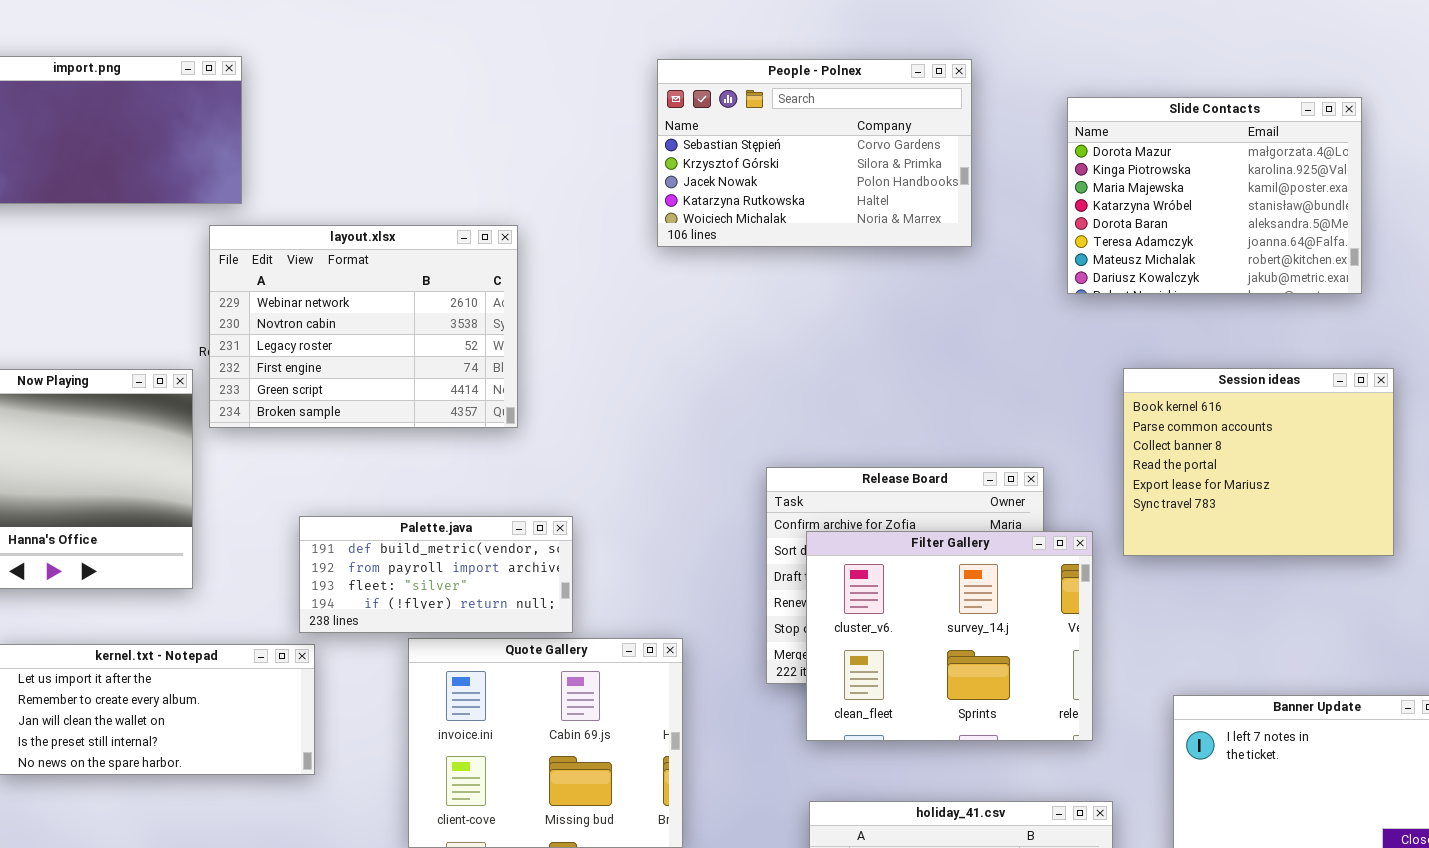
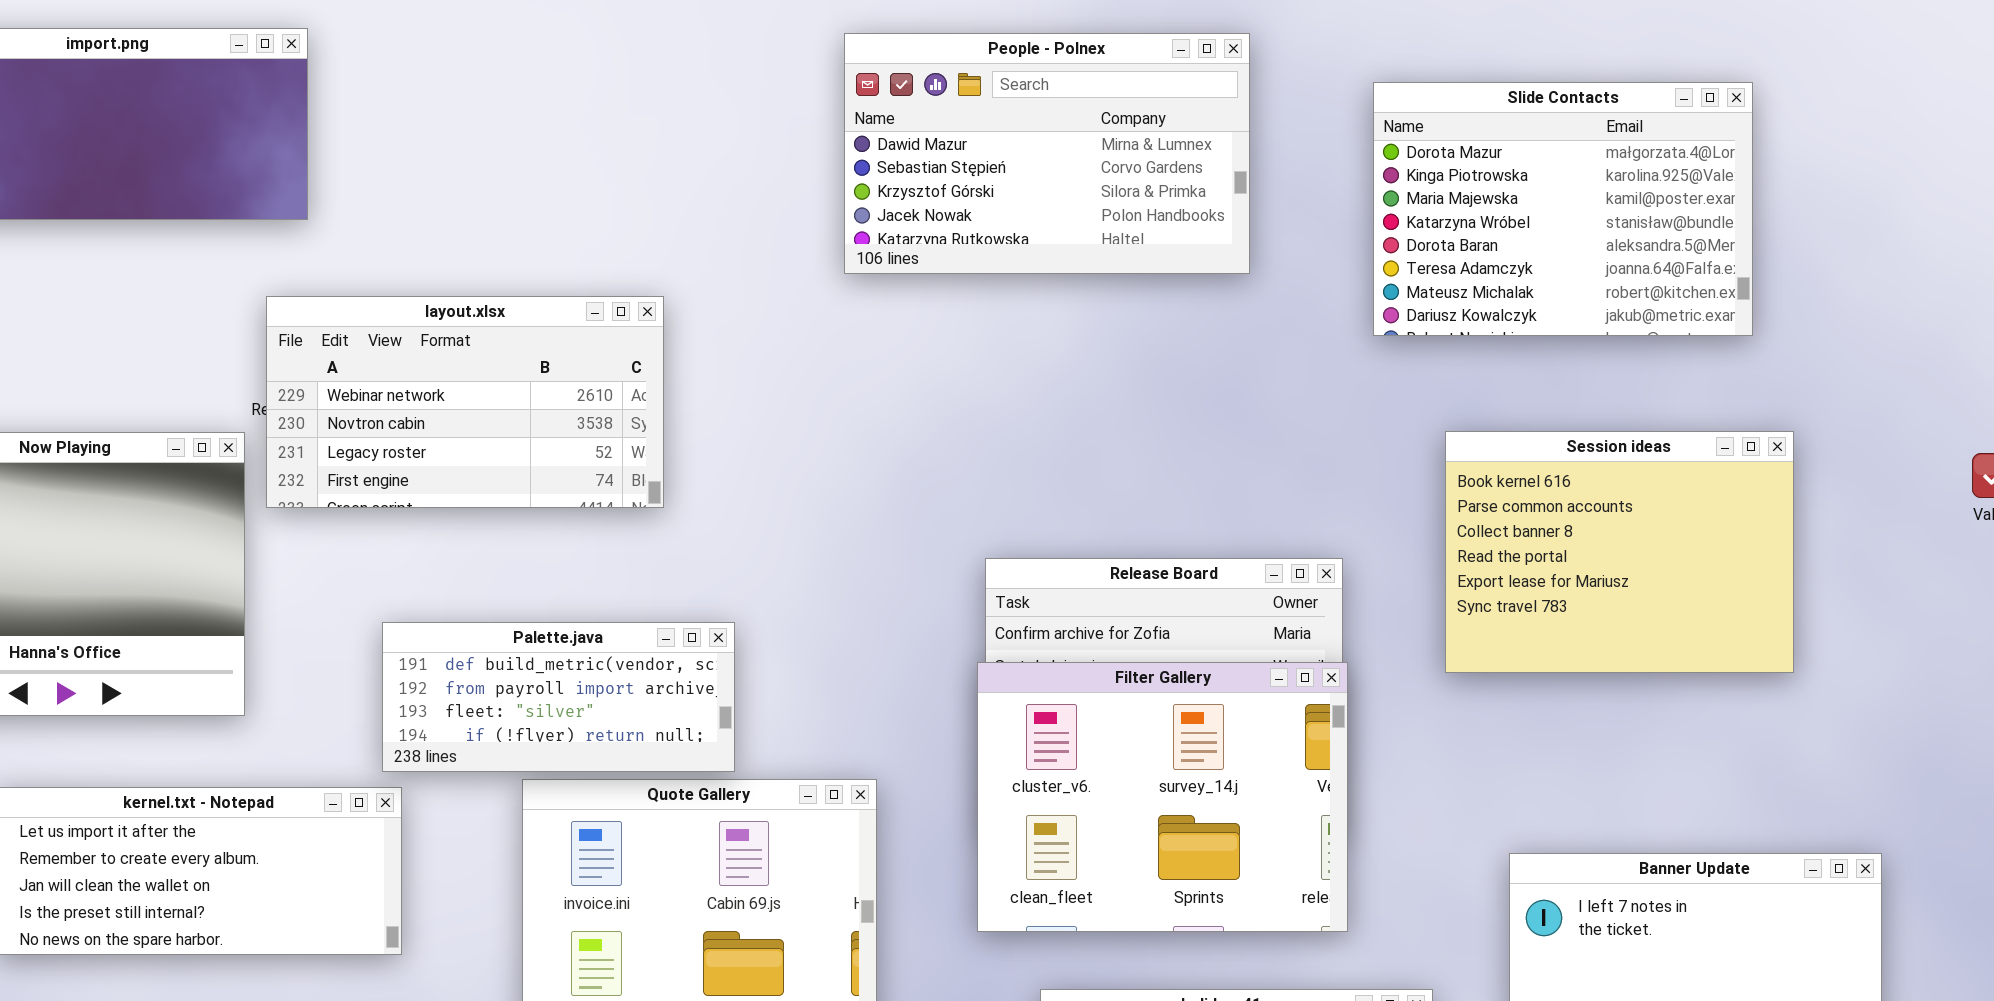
People - Polnex: [657,59,972,247] -> [844,33,1250,274], scrolled up 1 row
layout.xlsx: [209,225,518,428] -> [266,296,664,508], resized
Filter Gallery: [806,531,1093,741] -> [977,662,1348,932], moved

